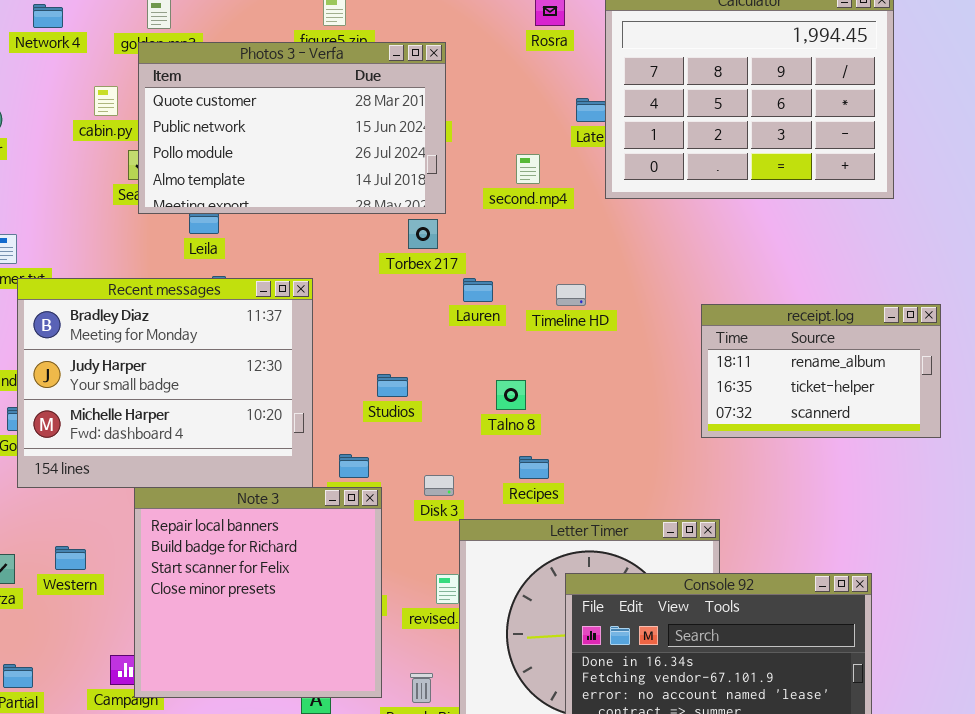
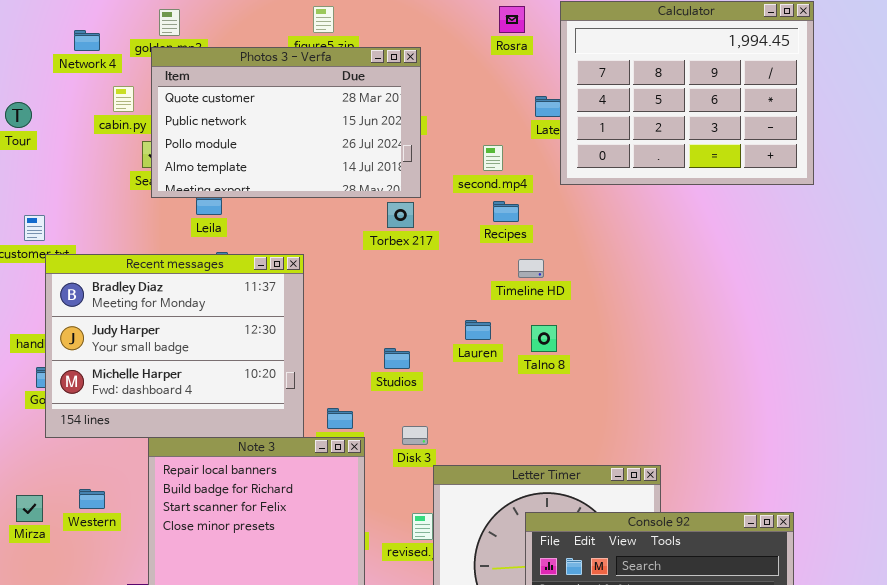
Network 4: [33,4,63,28] -> [74,30,100,51], moved
Lauren: [463,278,493,302] -> [465,320,491,340], moved
receipt.log: [701,304,941,438] -> none, closed
Studios: [377,374,408,397] -> [384,348,410,369], moved
Talno 8: [496,380,526,410] -> [531,325,557,352], moved
Recipes: [519,456,549,479] -> [493,201,519,222], moved

